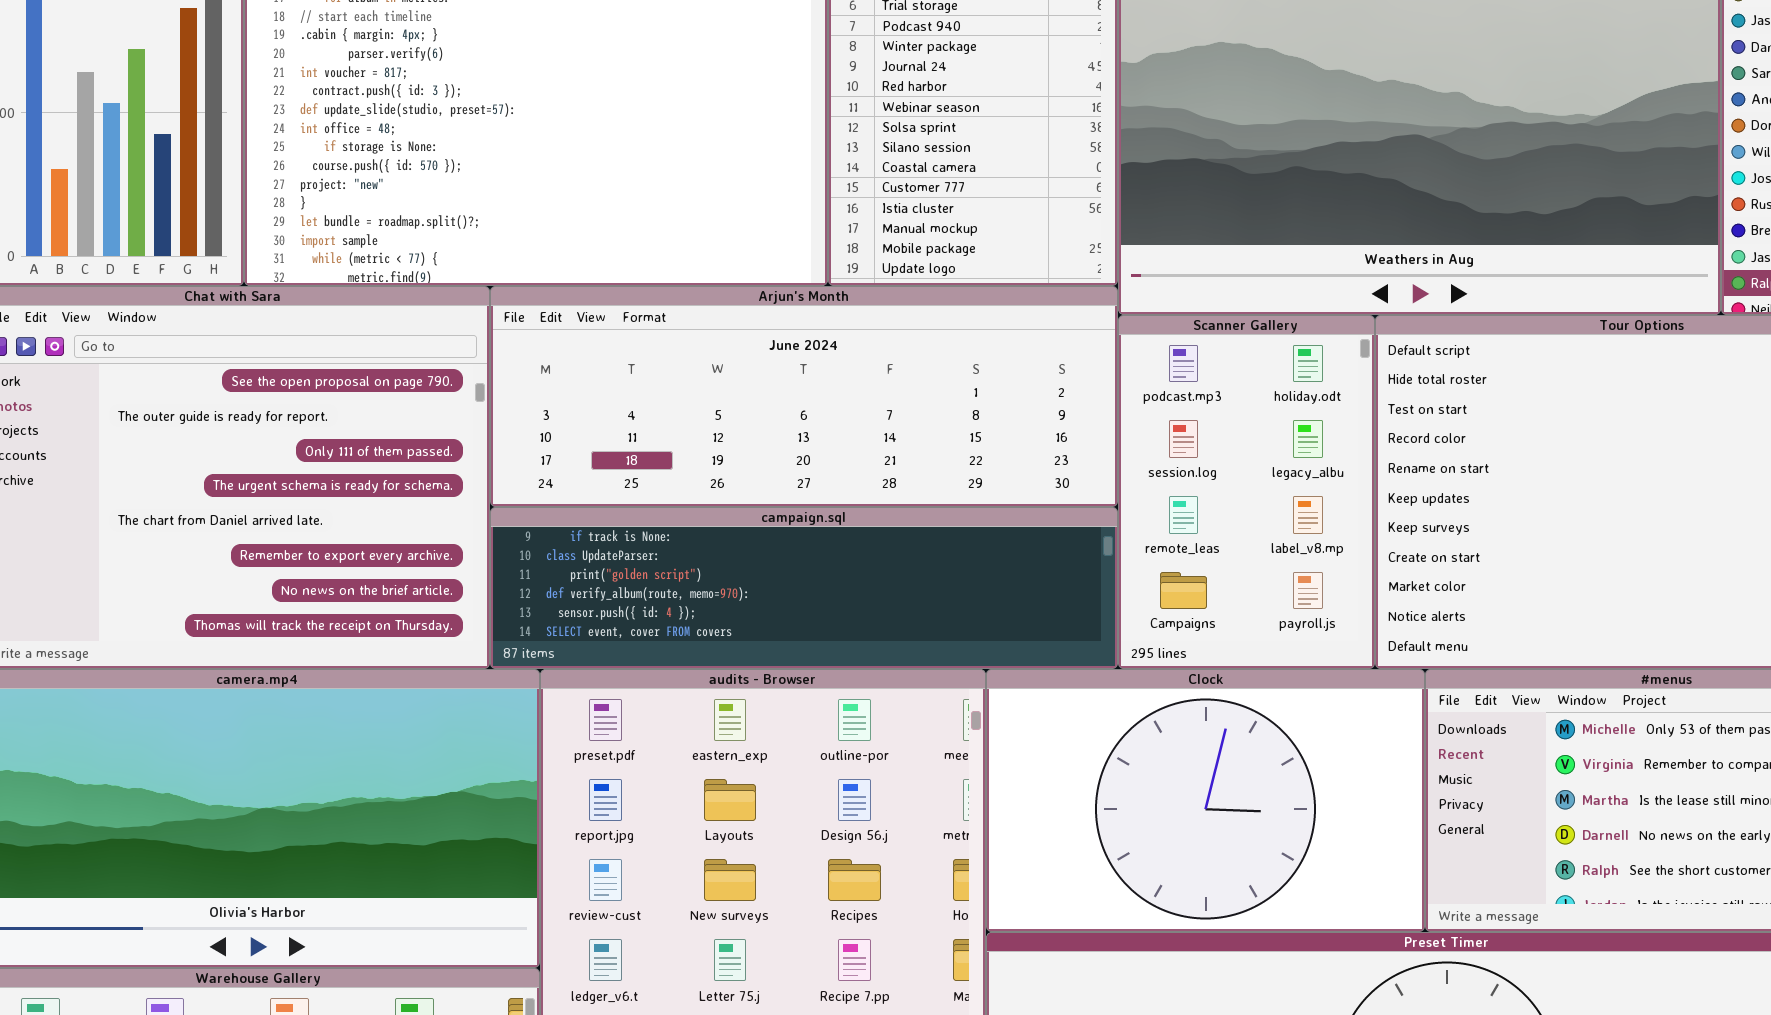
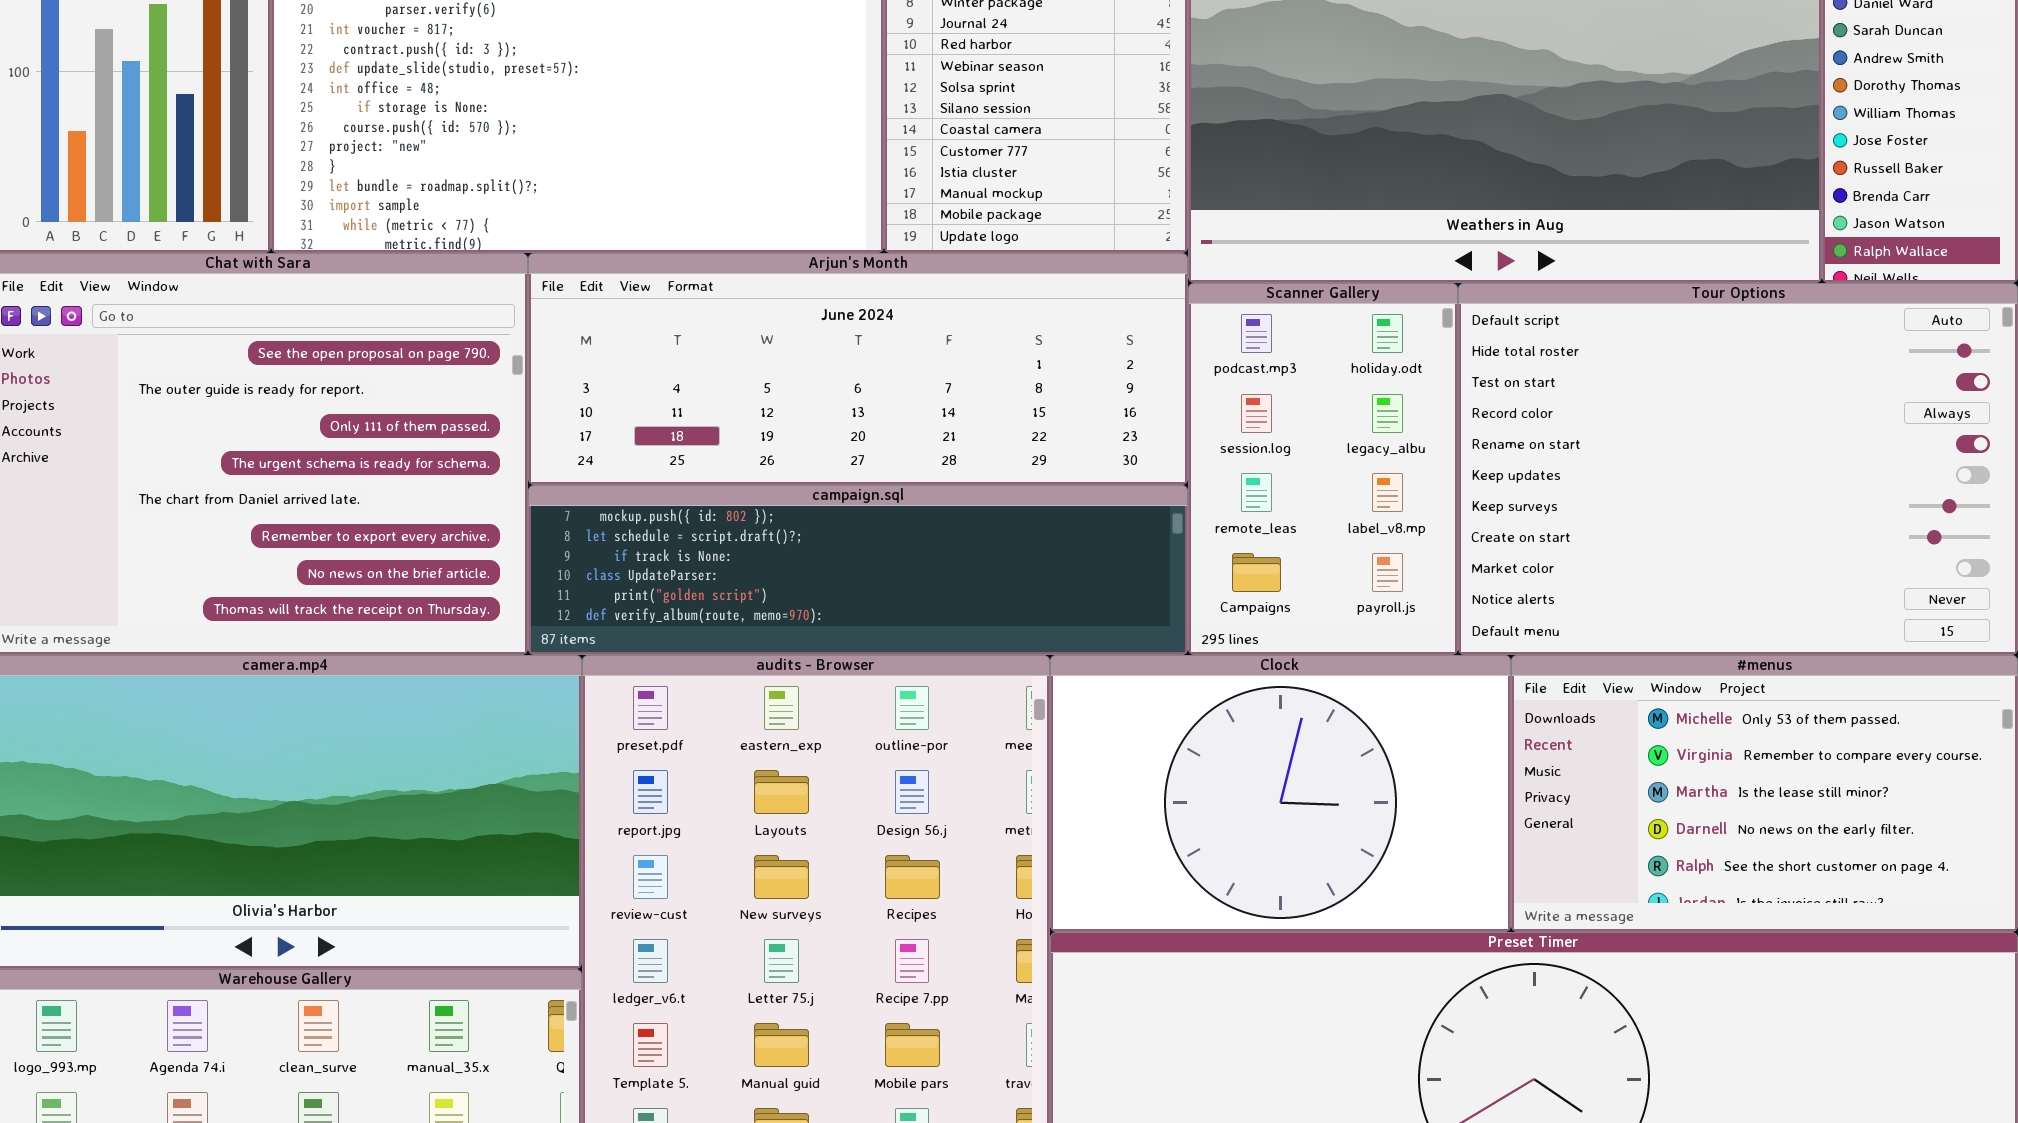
campaign.sql: [490,507,1118,669] -> [528,485,1188,655], scrolled up 2 rows

